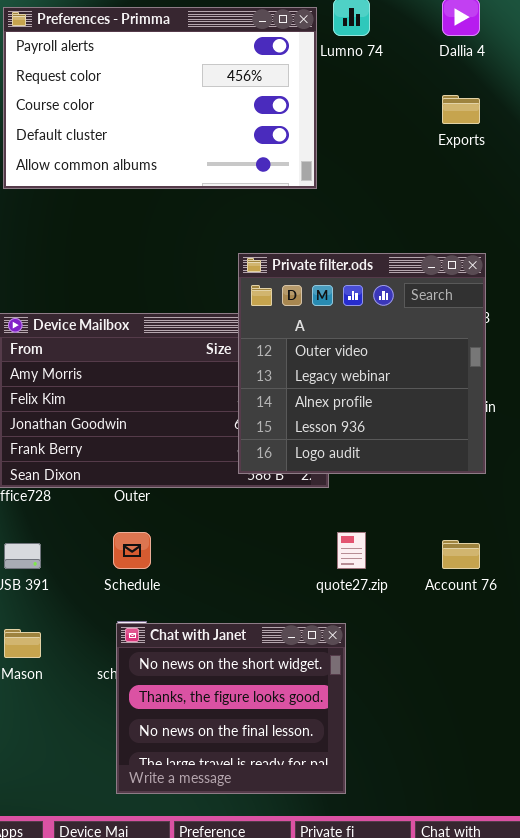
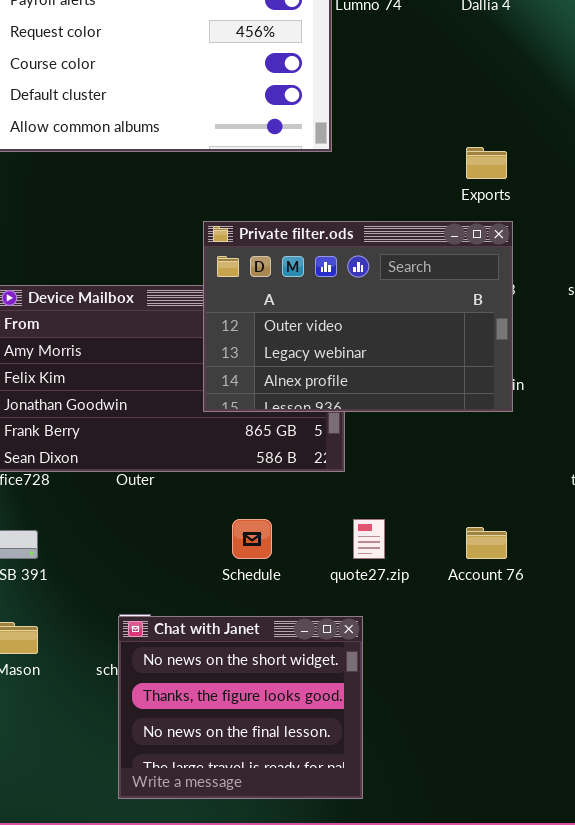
Exports: [442,95,480,124] -> [466,147,507,179], moved
Private filter.ods: [238,253,486,474] -> [203,221,513,412], resized
Schedule: [113,532,151,569] -> [232,519,272,559], moved

